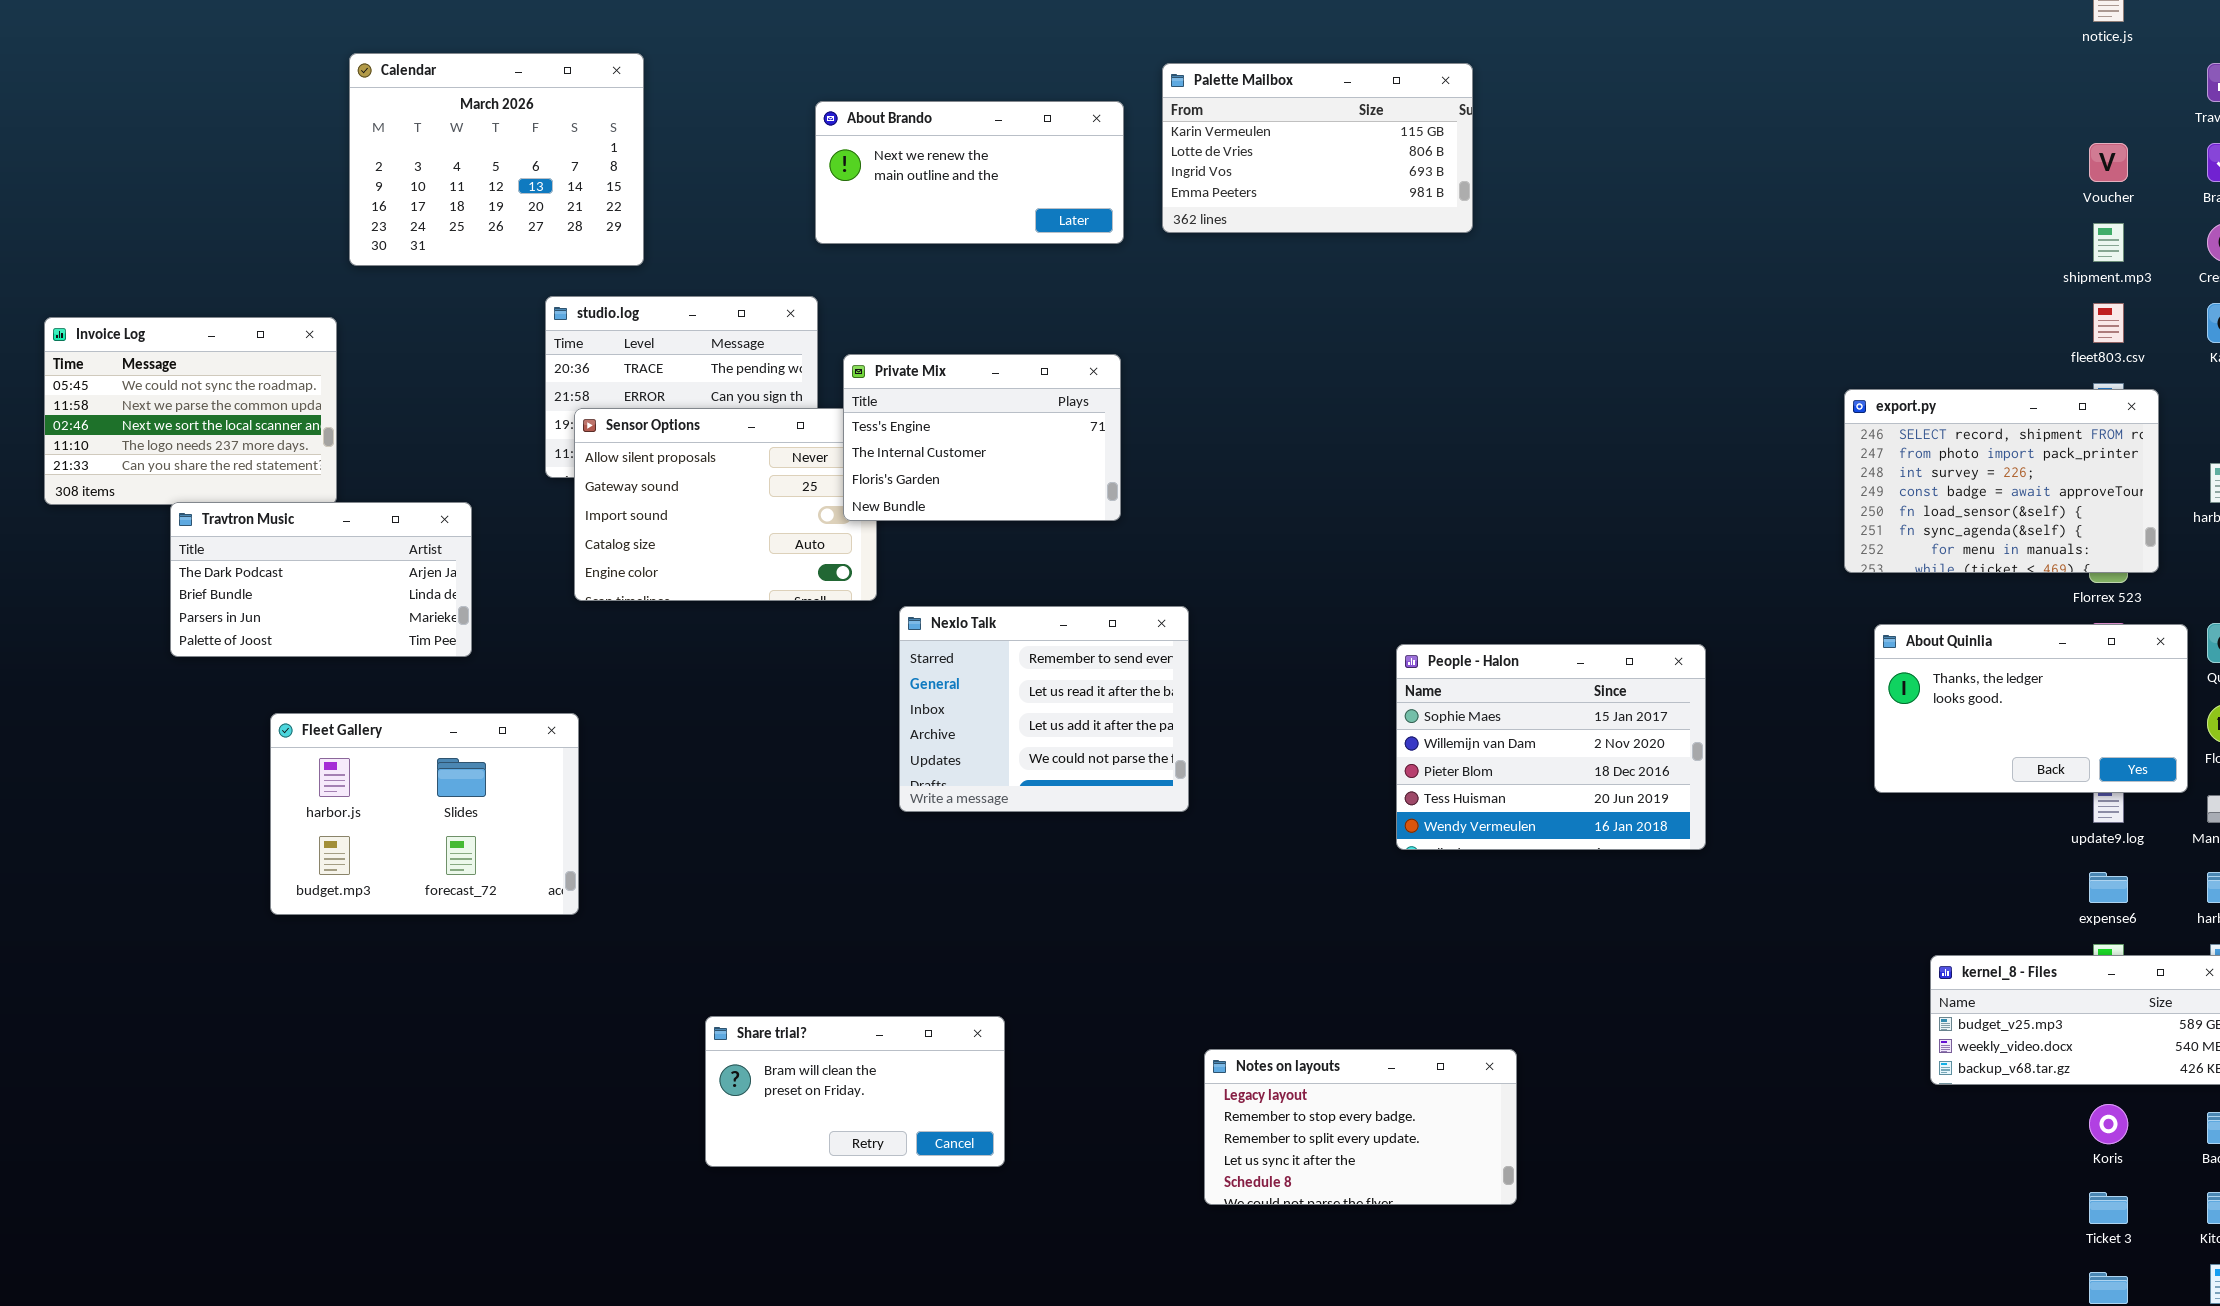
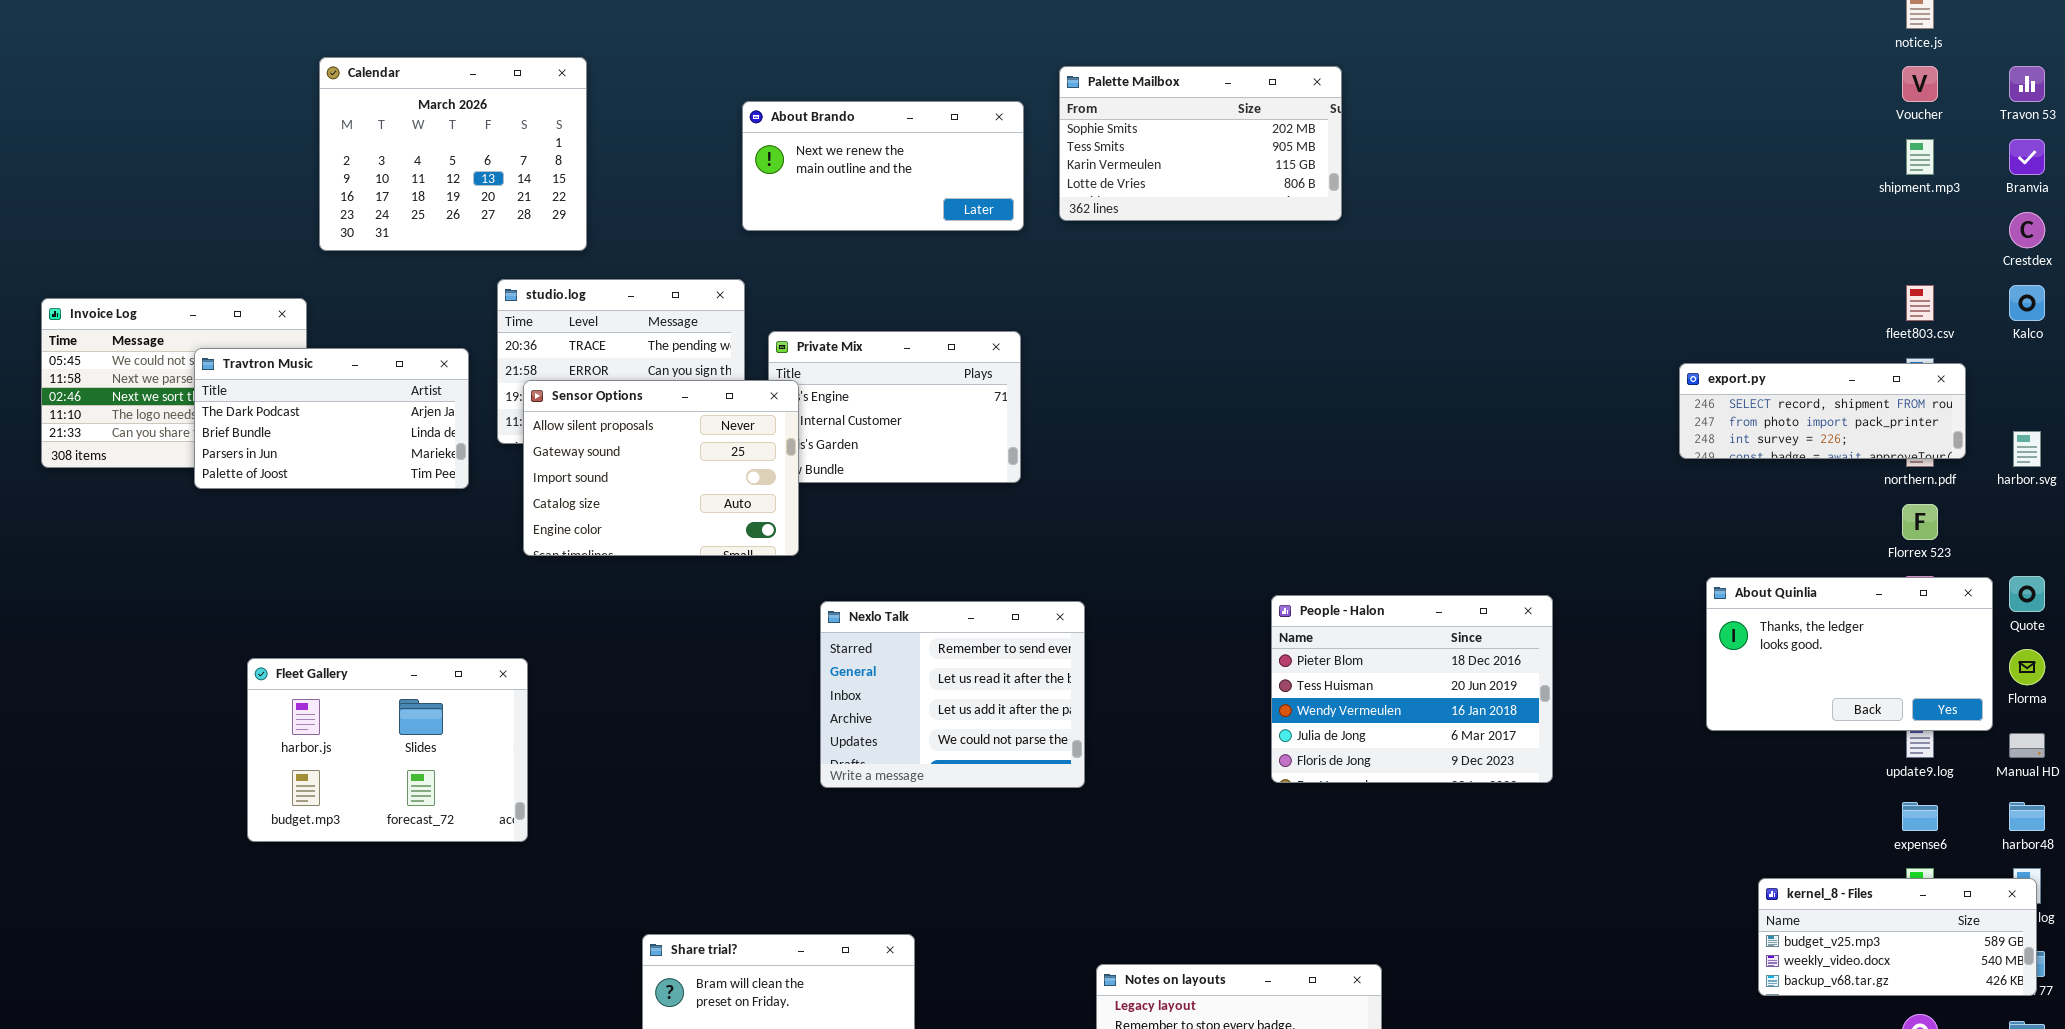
Palette Mailbox: [1162,63,1473,233] -> [1059,66,1342,221], scrolled up 2 rows
Voucher: [2089,143,2128,182] -> [1902,66,1938,102], moved
shipment.mp3: [2093,223,2124,262] -> [1906,139,1934,175], moved
export.py: [1844,389,2159,573] -> [1679,363,1966,459], resized
Sensor Options: [574,408,877,601] -> [523,380,799,556], raised
Travtron Music: [170,502,472,657] -> [194,348,469,489], moved
Nexlo Talk: [899,606,1189,812] -> [820,601,1085,788], moved
People - Halon: [1396,644,1706,850] -> [1271,595,1553,783], scrolled down 2 rows

